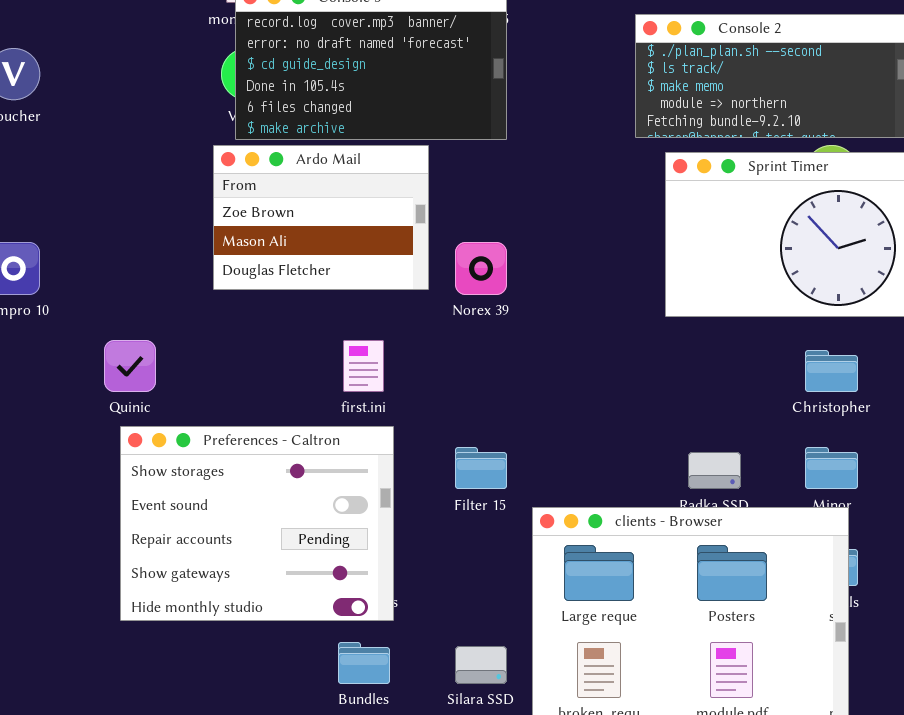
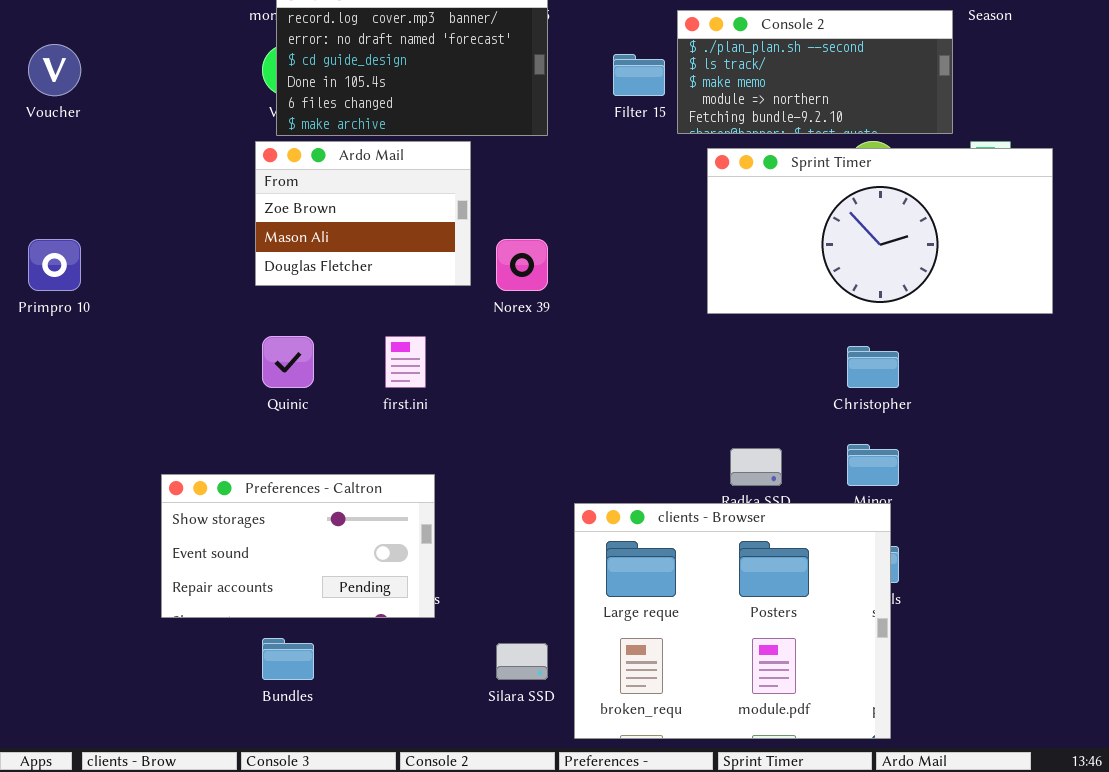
Quinic: [104,340,156,392] -> [262,336,314,388], moved
Preferences - Caltron: [120,426,394,621] -> [161,474,435,618], resized
Filter 15: [455,447,507,489] -> [613,54,665,96], moved
Bundles: [338,642,390,684] -> [262,638,314,680], moved

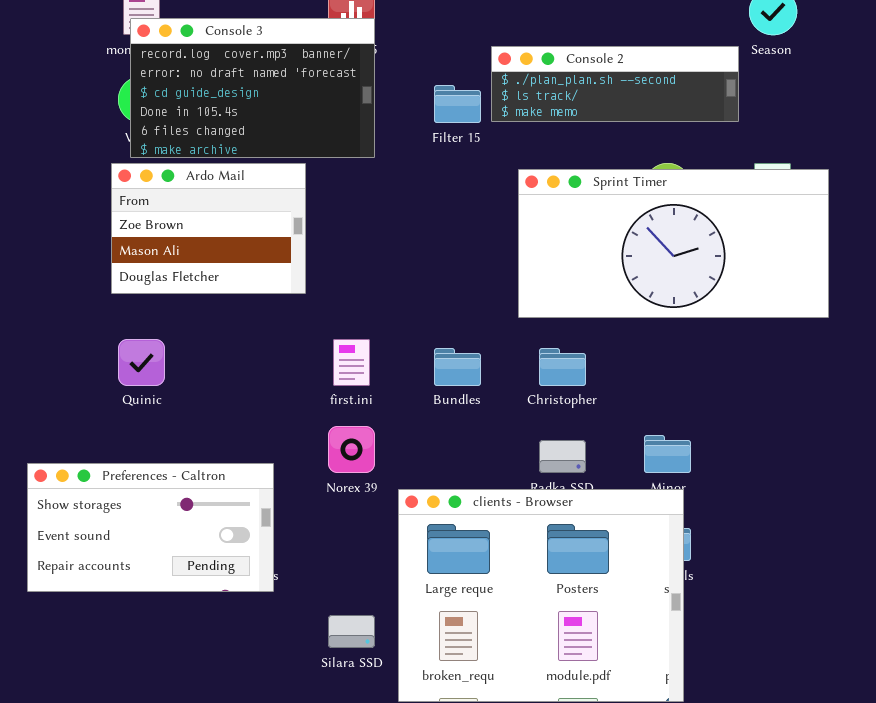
Console 2: [677,10,953,134] -> [491,46,739,122], resized
Norex 39: [496,239,548,291] -> [328,426,375,473], moved
first.ini: [385,336,426,388] -> [333,339,370,386], moved
Christopher: [847,346,899,388] -> [539,348,586,386], moved
Bundles: [262,638,314,680] -> [434,348,481,386], moved

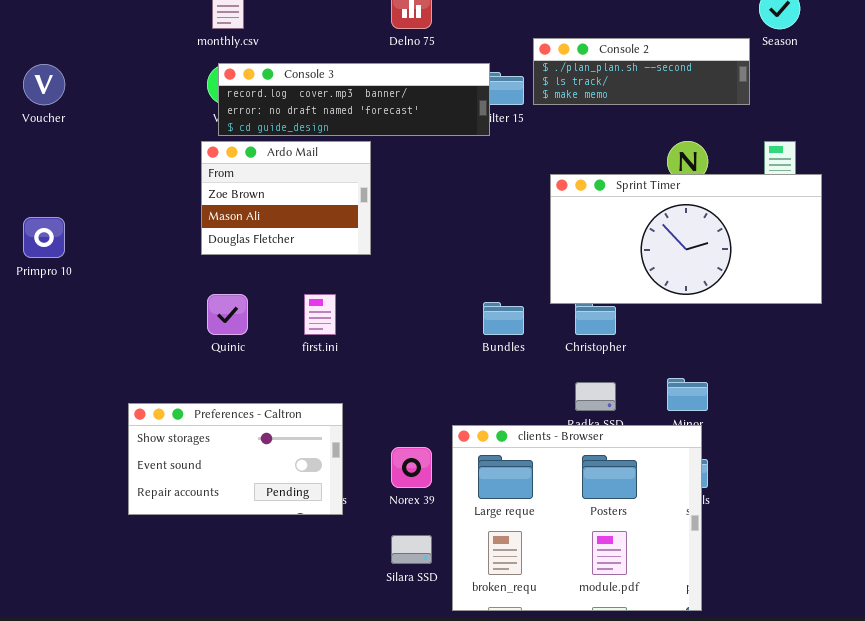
Console 3: [130,18,375,158] -> [218,63,490,136], resized
Sprint Timer: [518,169,829,318] -> [550,174,822,304], moved
first.ini: [333,339,370,386] -> [304,294,336,335], moved
Norex 39: [328,426,375,473] -> [391,447,432,488], moved

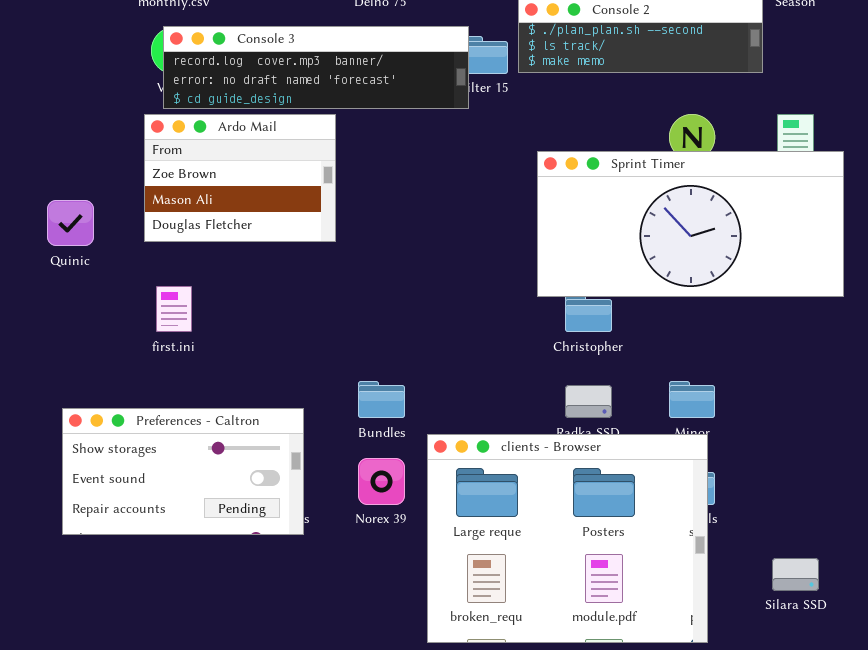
Quinic: [207,294,248,335] -> [47,200,94,246], moved
first.ini: [304,294,336,335] -> [156,286,192,332], moved
Bundles: [483,302,524,335] -> [358,381,405,418], moved
Silara SSD: [391,535,432,564] -> [772,558,819,591], moved

